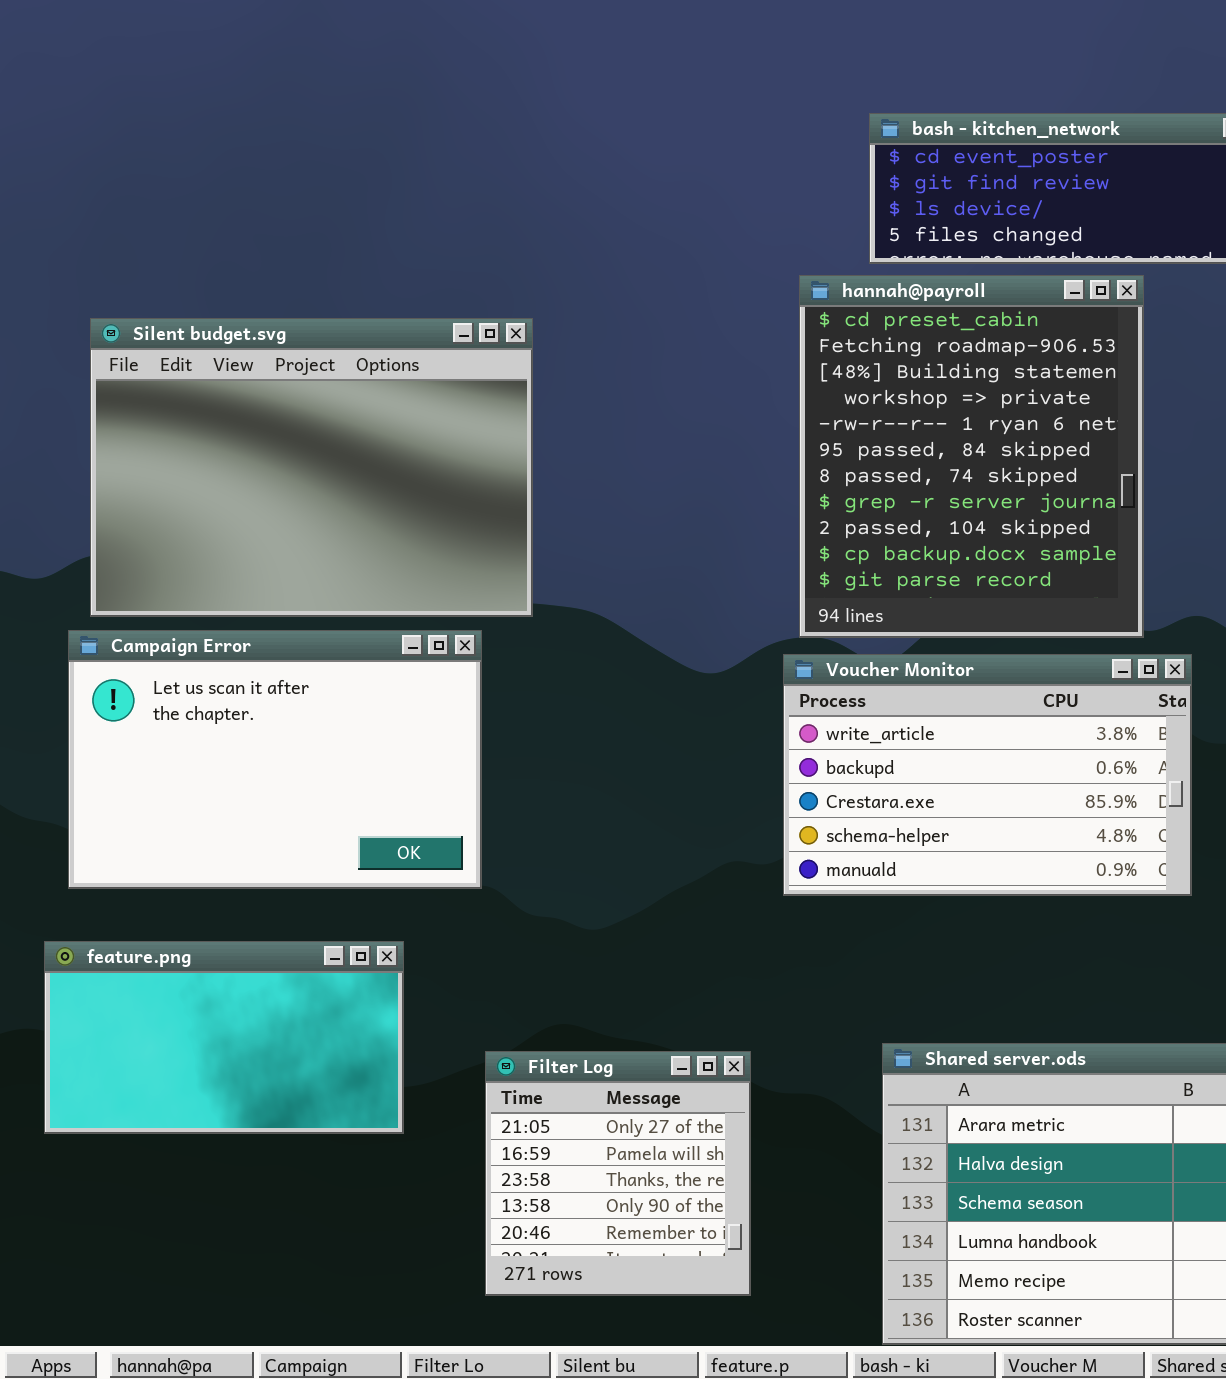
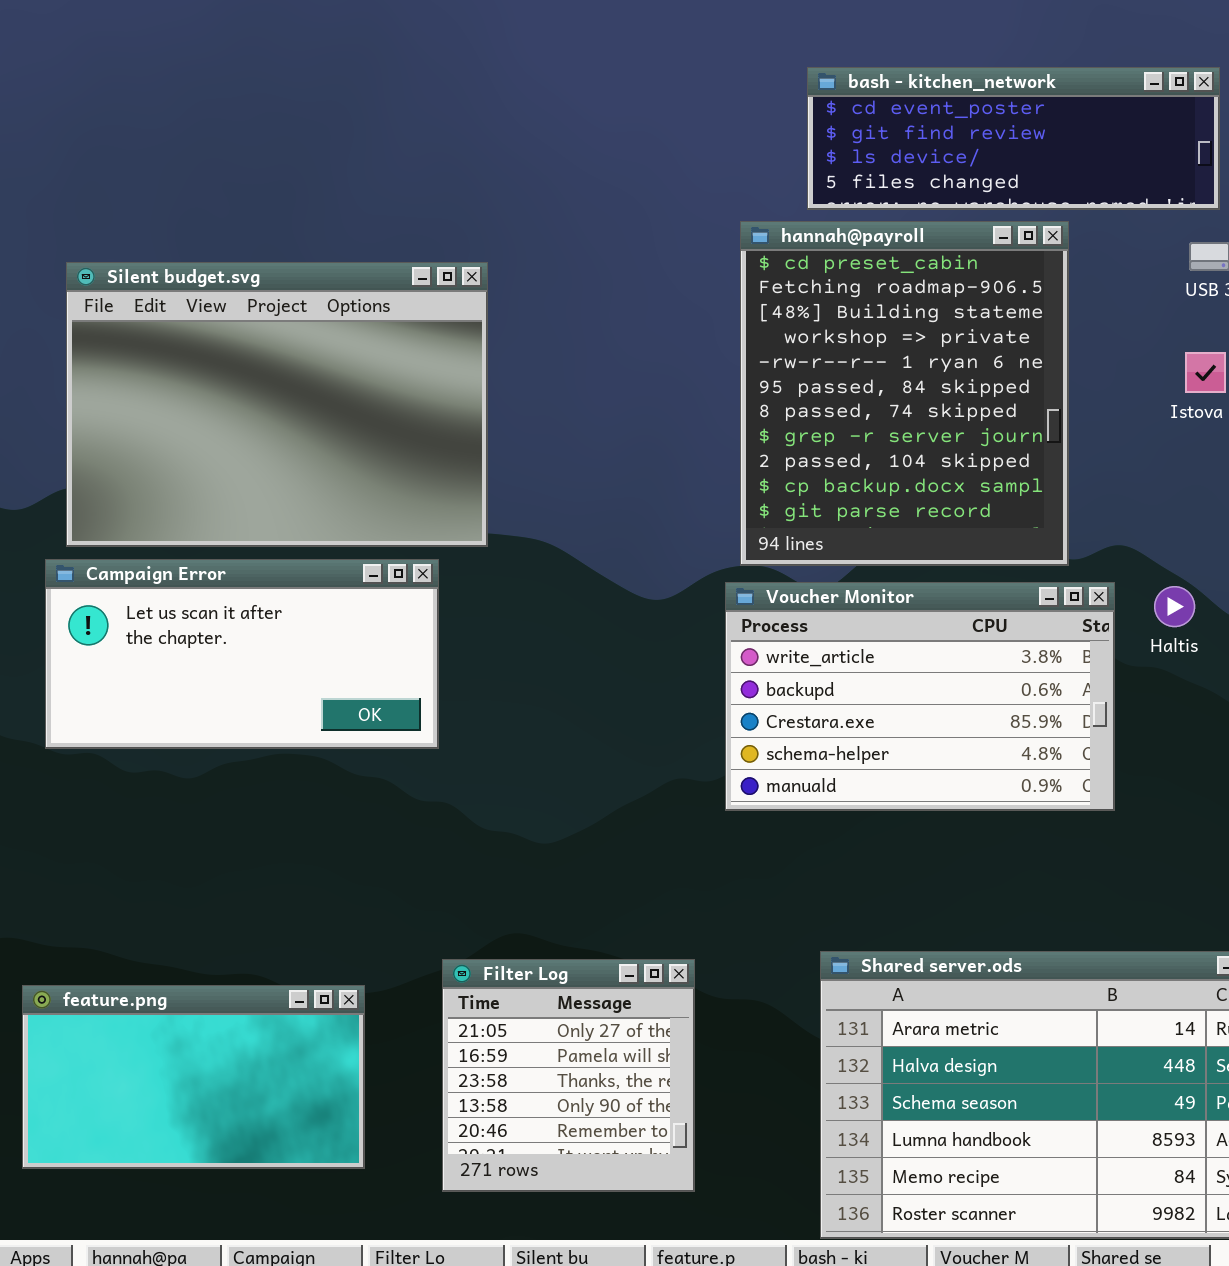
Campaign Error: [68,630,482,889] -> [45,559,439,749], resized
feature.png: [44,941,404,1134] -> [22,985,365,1169], moved

